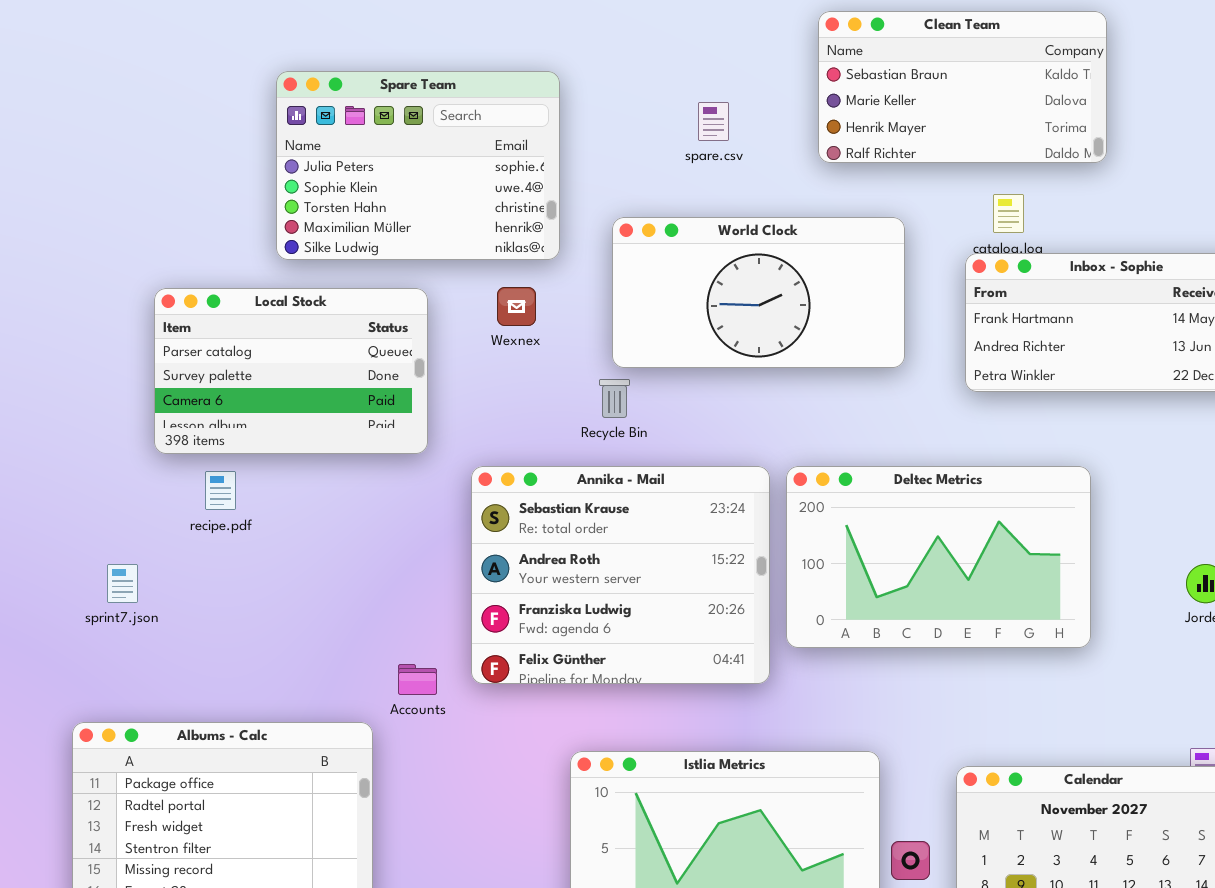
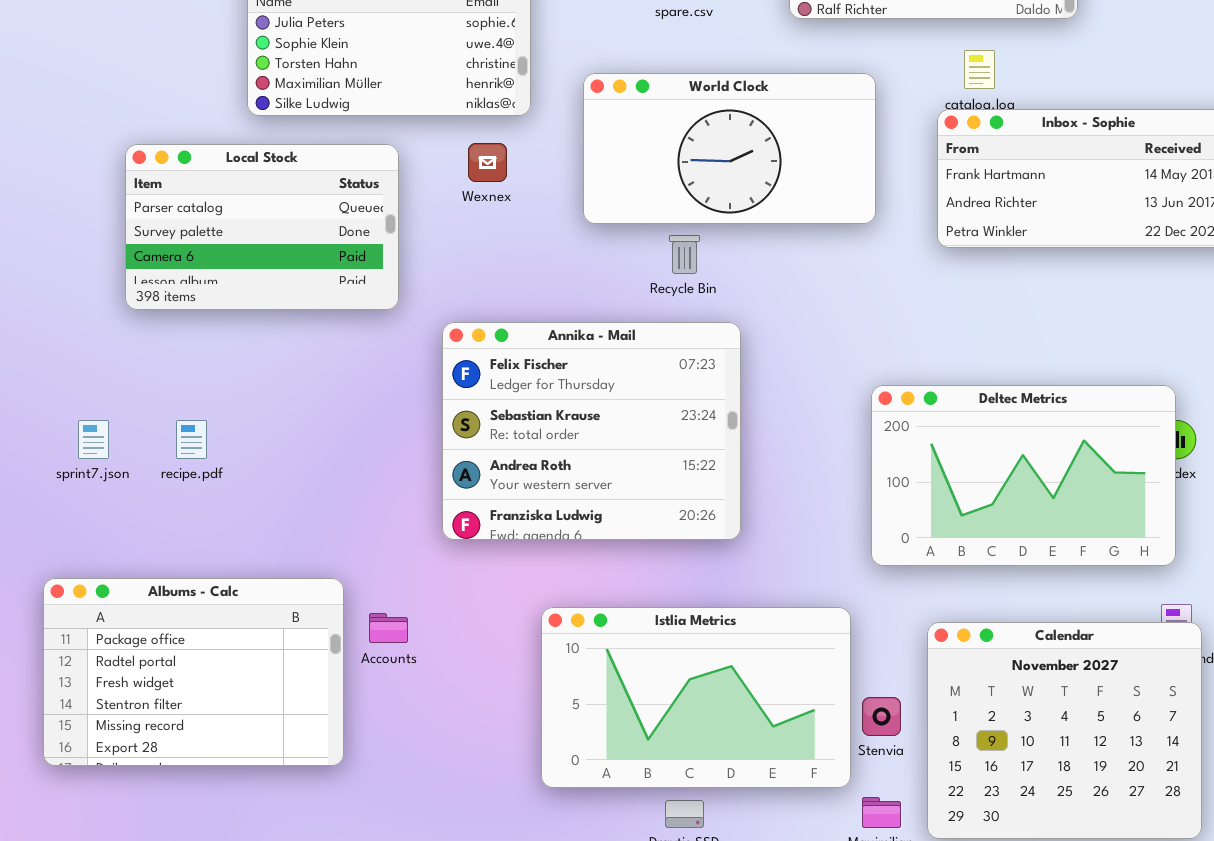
Recycle Bin: [599,379,630,418] -> [669,235,700,274], moved
Annika - Mail: [471,466,770,684] -> [442,322,741,540], scrolled up 1 row
Deltec Metrics: [786,466,1091,648] -> [871,385,1176,566], moved
recipe.pdf: [205,471,236,510] -> [176,420,207,459], moved
Accounts: [398,664,437,695] -> [369,613,408,643], moved

